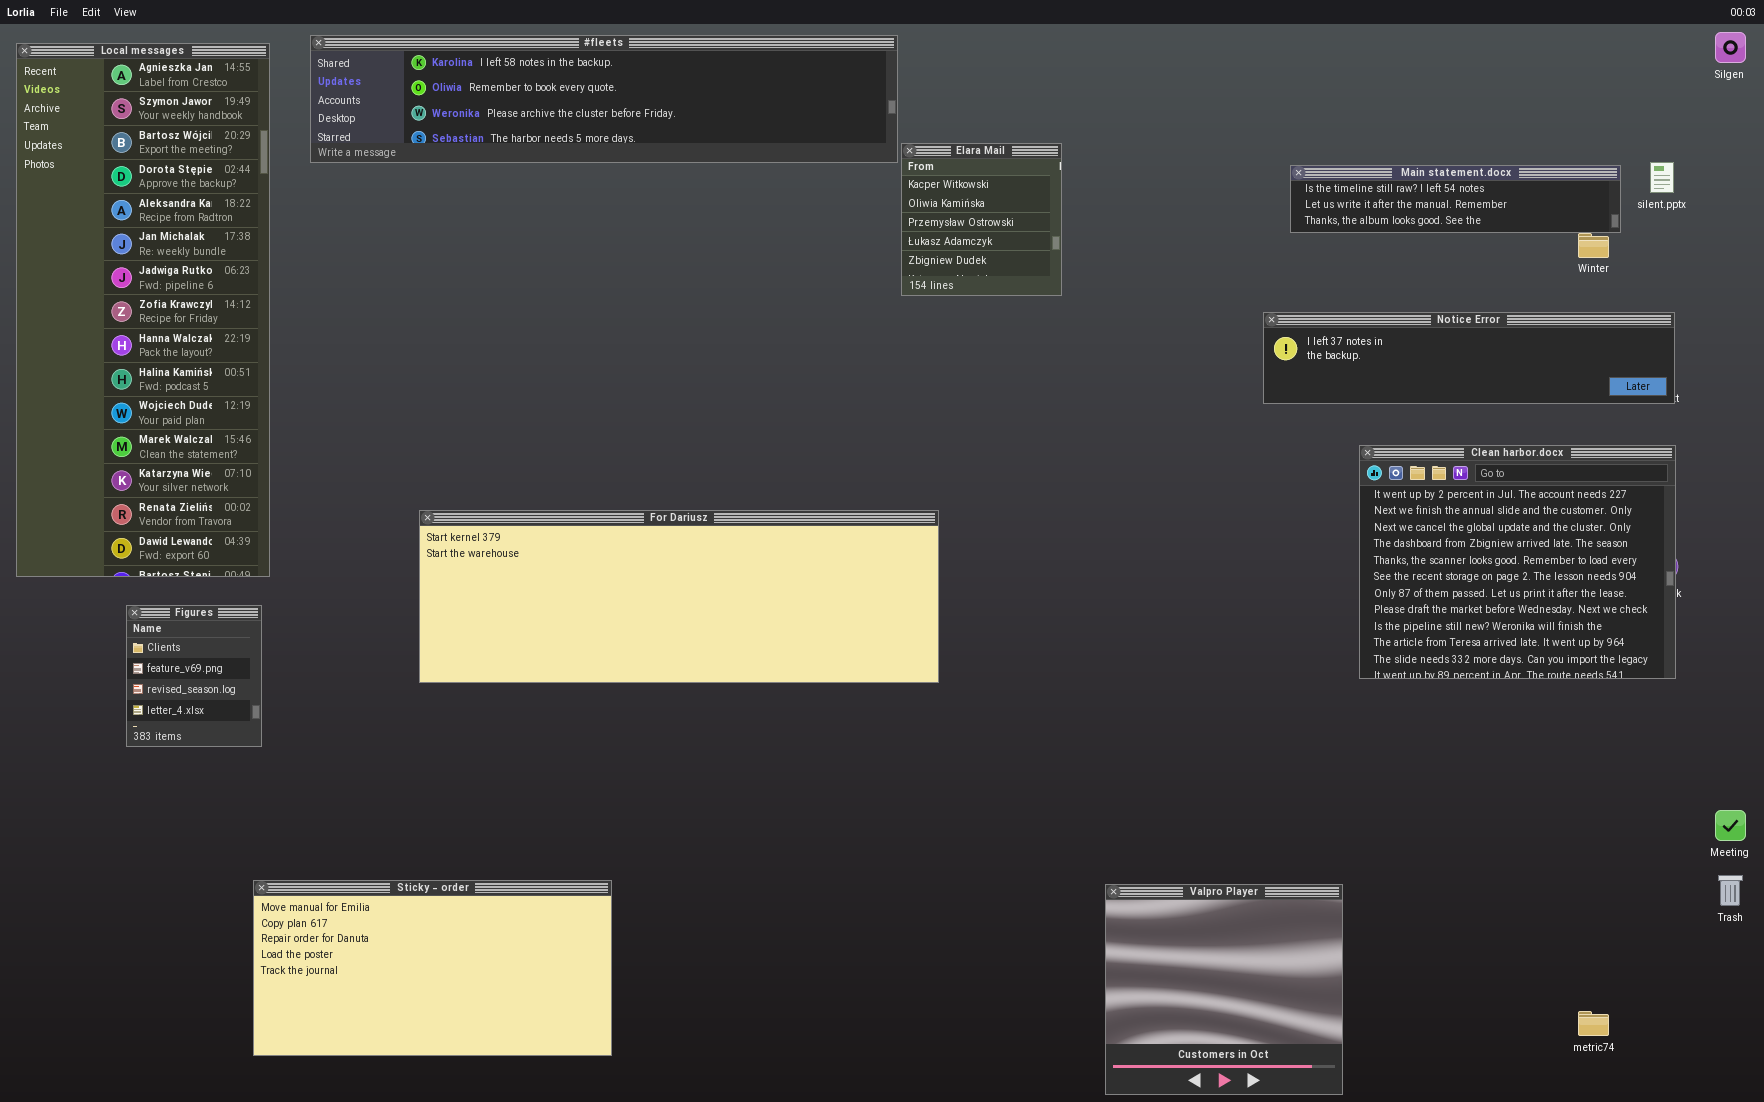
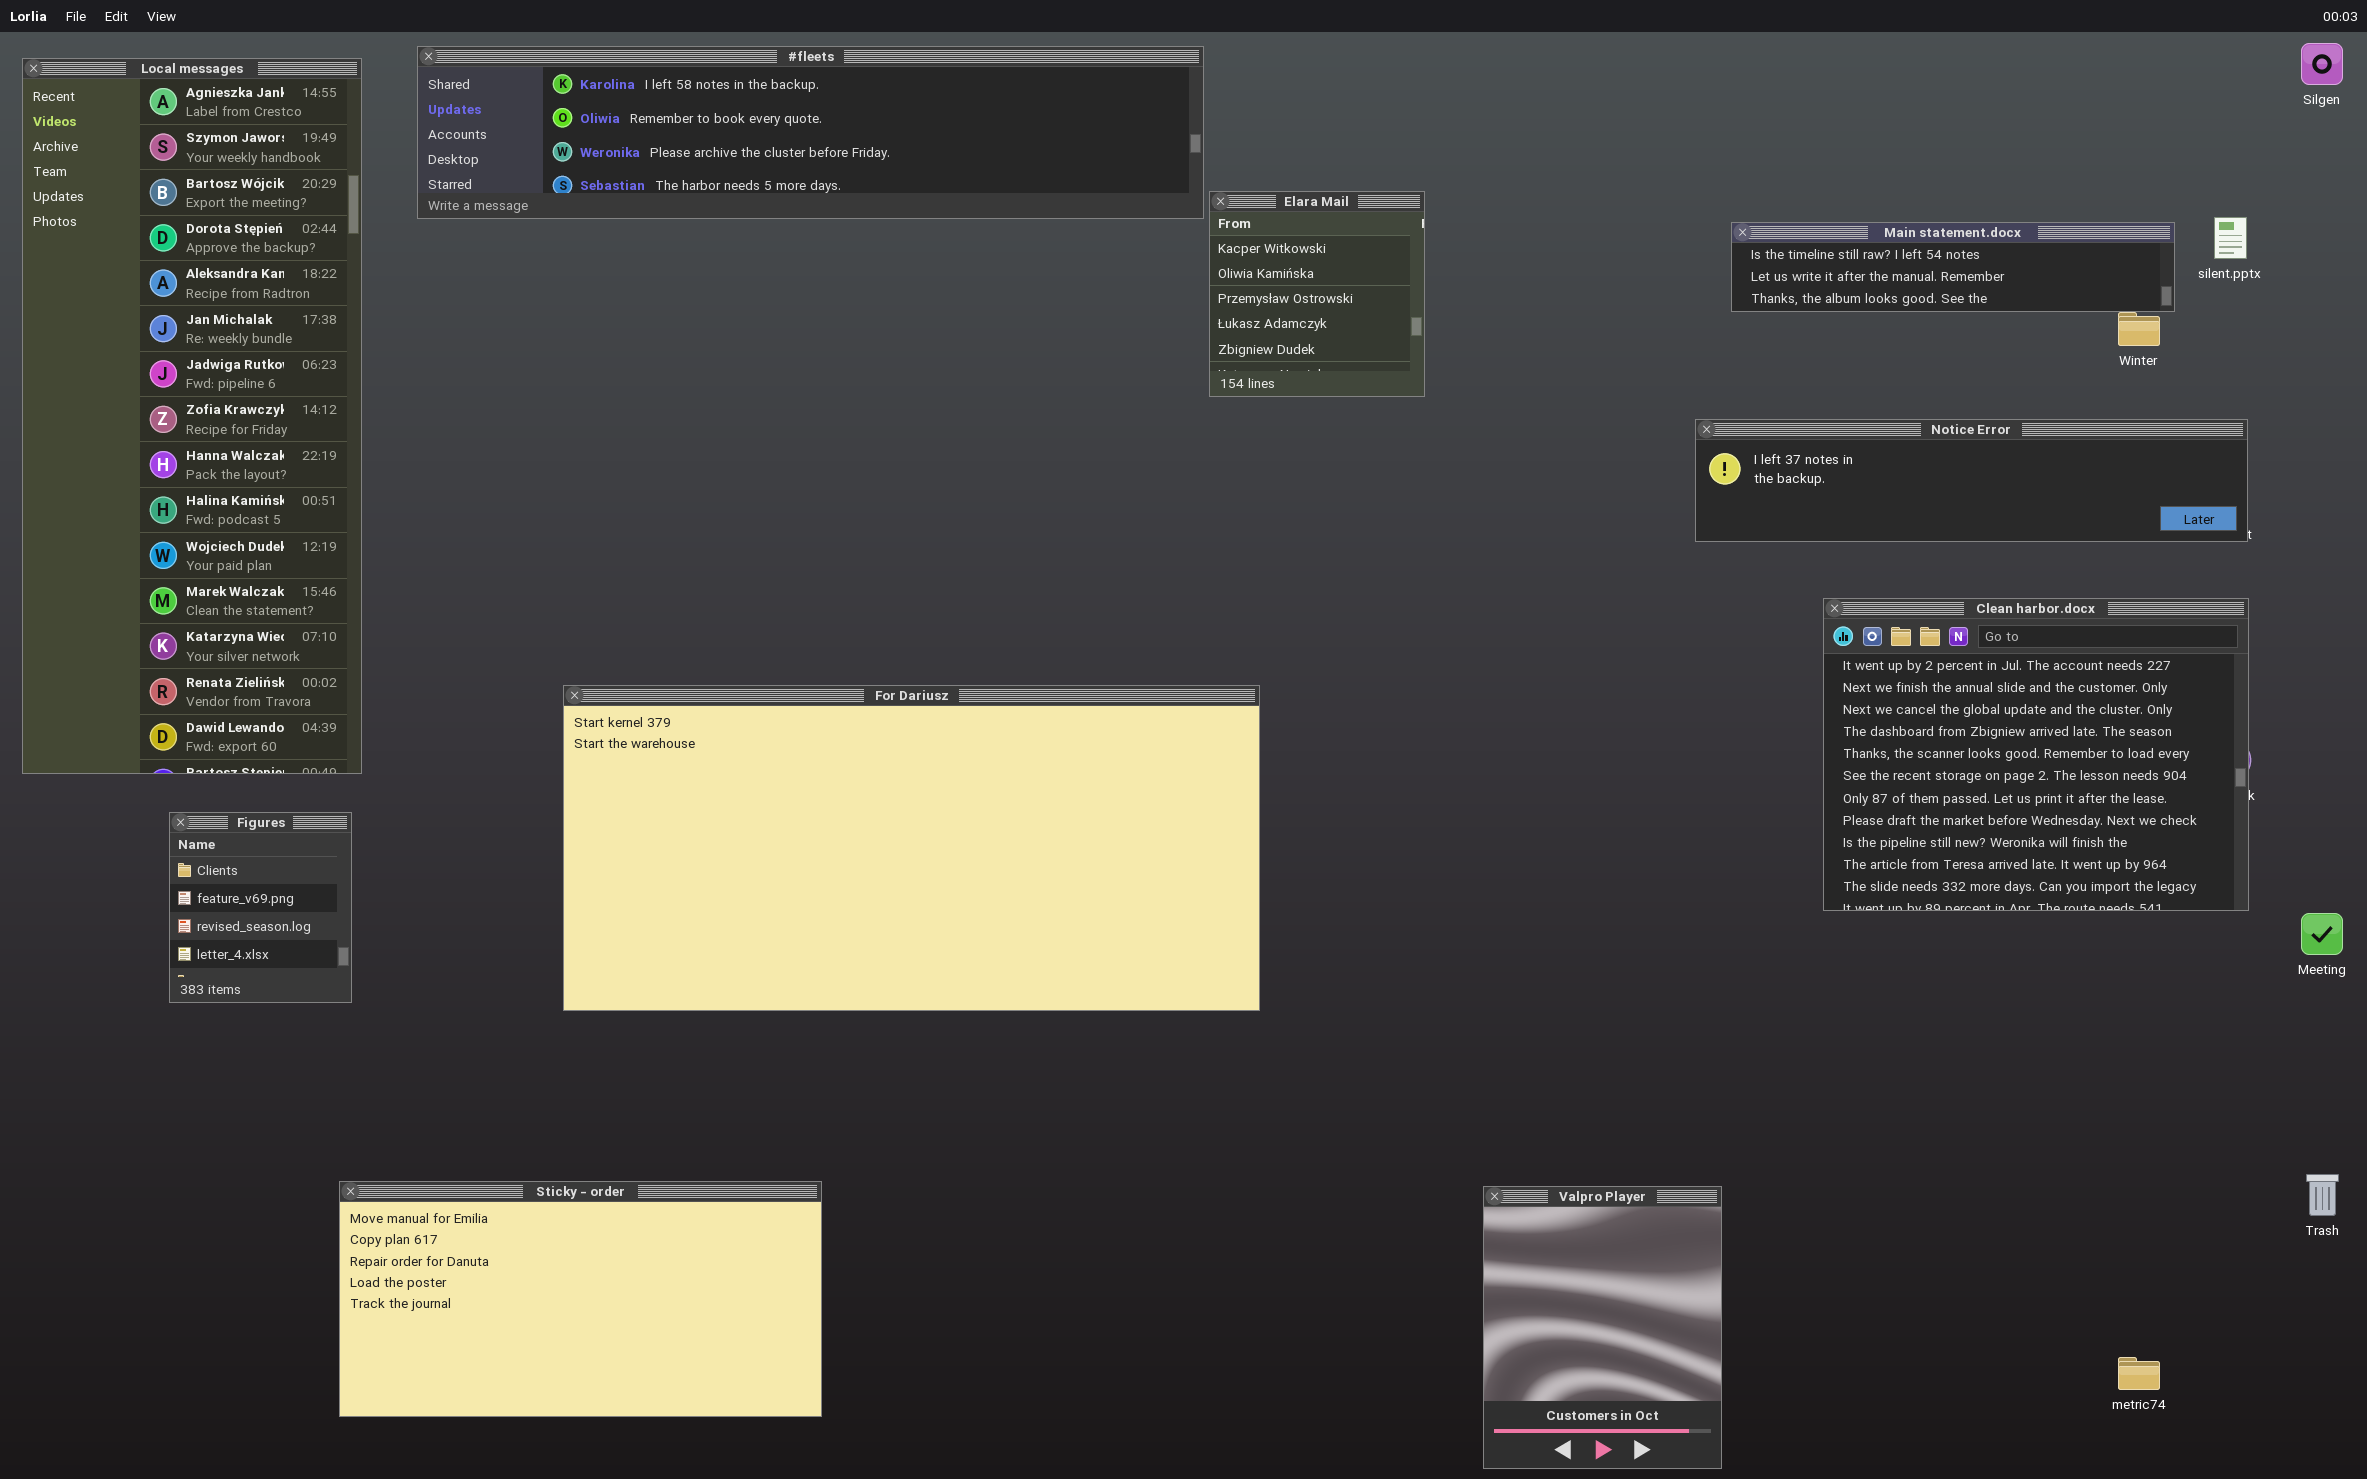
For Dariusz: [419,510,939,683] -> [563,685,1260,1011], resized
Meeting: [1715,810,1746,841] -> [2301,913,2343,955], moved
Valpro Player: [1105,884,1343,1095] -> [1483,1186,1722,1469], resized

